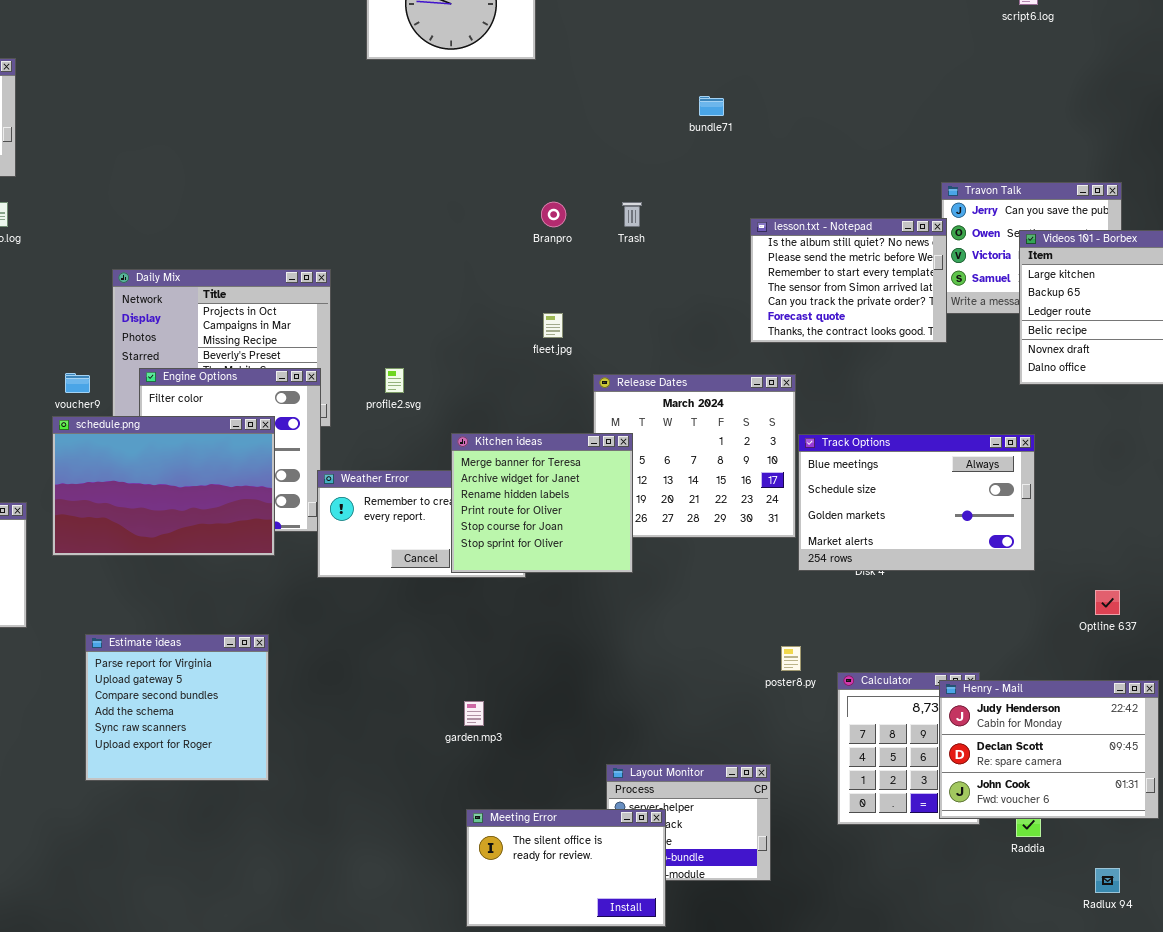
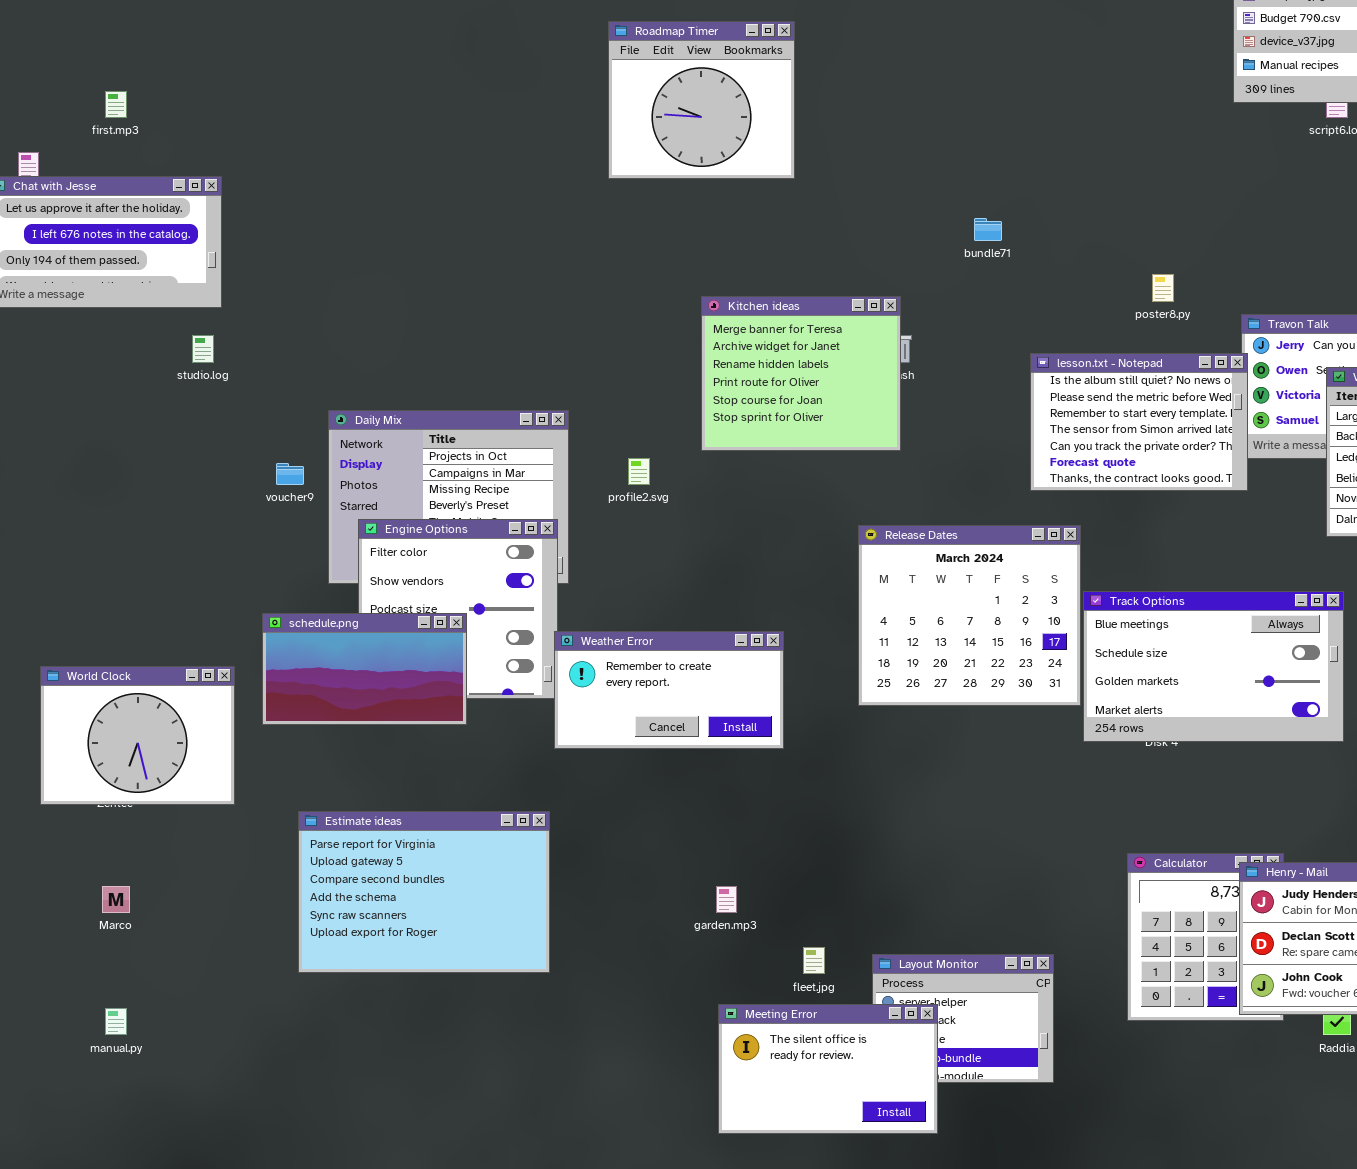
fleet.jpg: [543,313,563,338] -> [803,947,825,974], moved
profile2.svg: [385,368,404,393] -> [628,458,650,485], moved
voucher9: [65,373,90,393] -> [276,463,304,485], moved
schedule.png: [52,416,275,556] -> [262,613,467,725], resized
Kitchen ideas: [451,433,633,573] -> [701,296,901,451], moved
Estimate ideas: [85,634,269,781] -> [298,811,550,973], resized
poster8.py: [781,646,801,671] -> [1152,274,1174,302], moved

